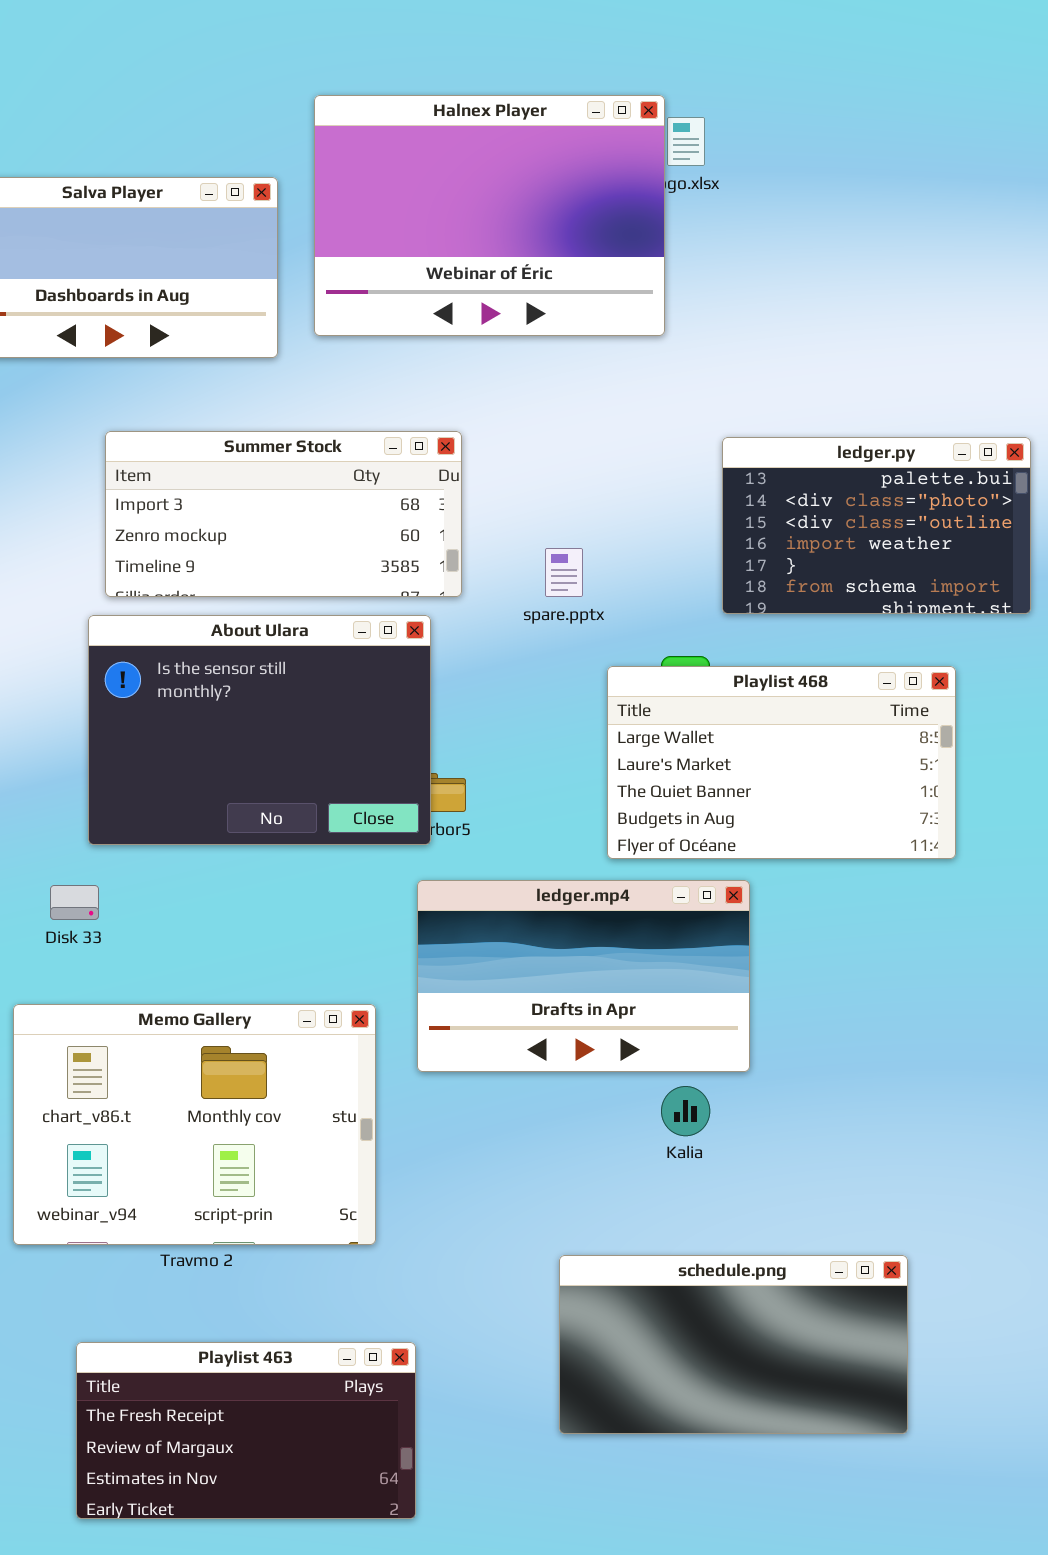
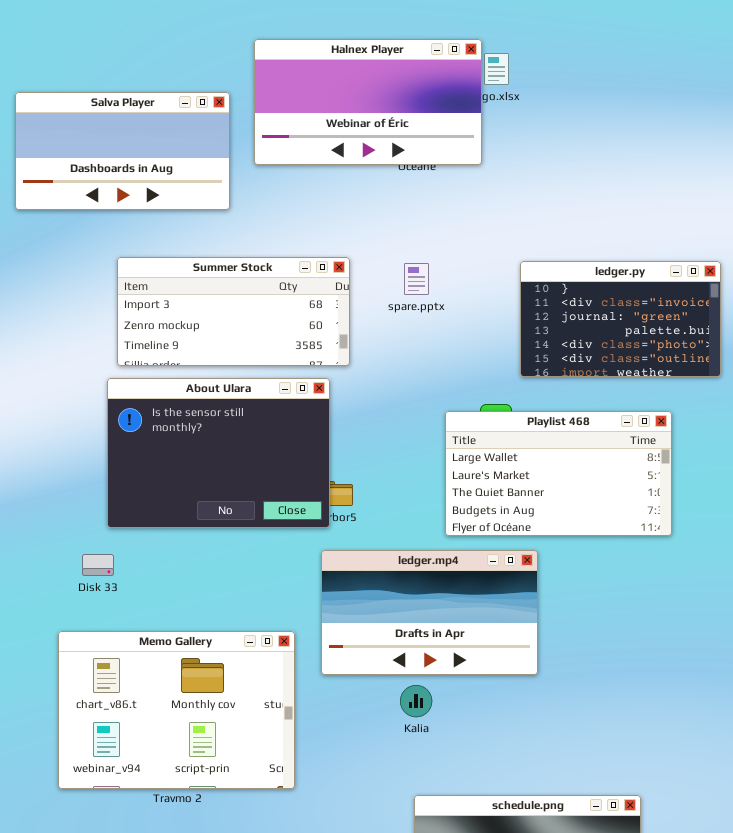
Halnex Player: [314,95,665,336] -> [254,39,482,165], resized
ledger.py: [722,437,1031,614] -> [520,261,721,377], scrolled up 3 rows
spare.pptx: [545,548,583,597] -> [404,263,429,295], moved
Kalia: [661,1086,710,1136] -> [400,685,432,717], moved

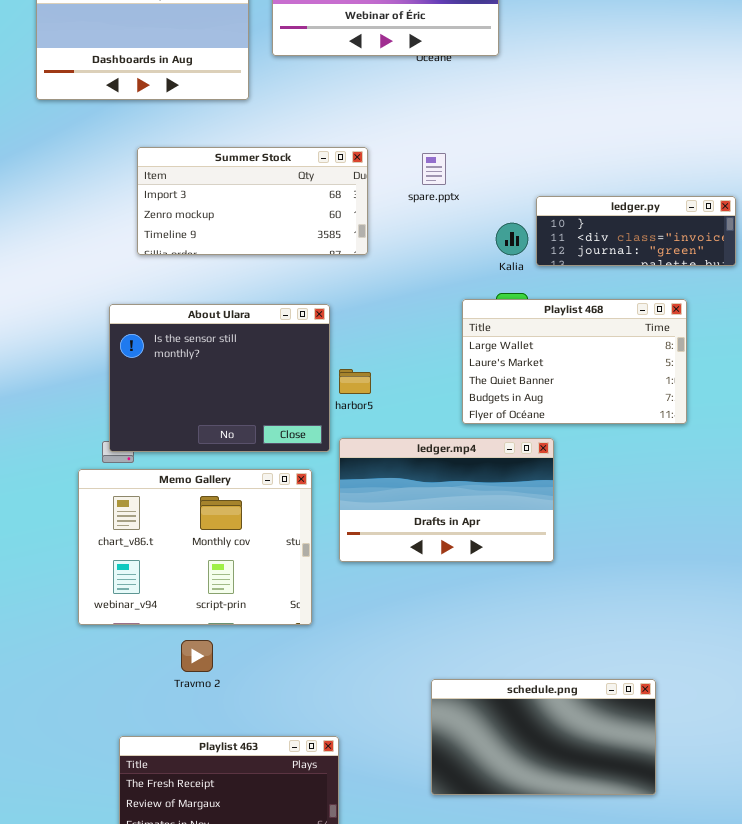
ledger.py: [520,261,721,377] -> [536,196,736,266], resized
About Ulara: [107,378,330,528] -> [109,304,330,452], moved
Memo Gallery: [58,631,295,789] -> [78,469,312,625], moved
Kalia: [400,685,432,717] -> [496,223,528,255], moved

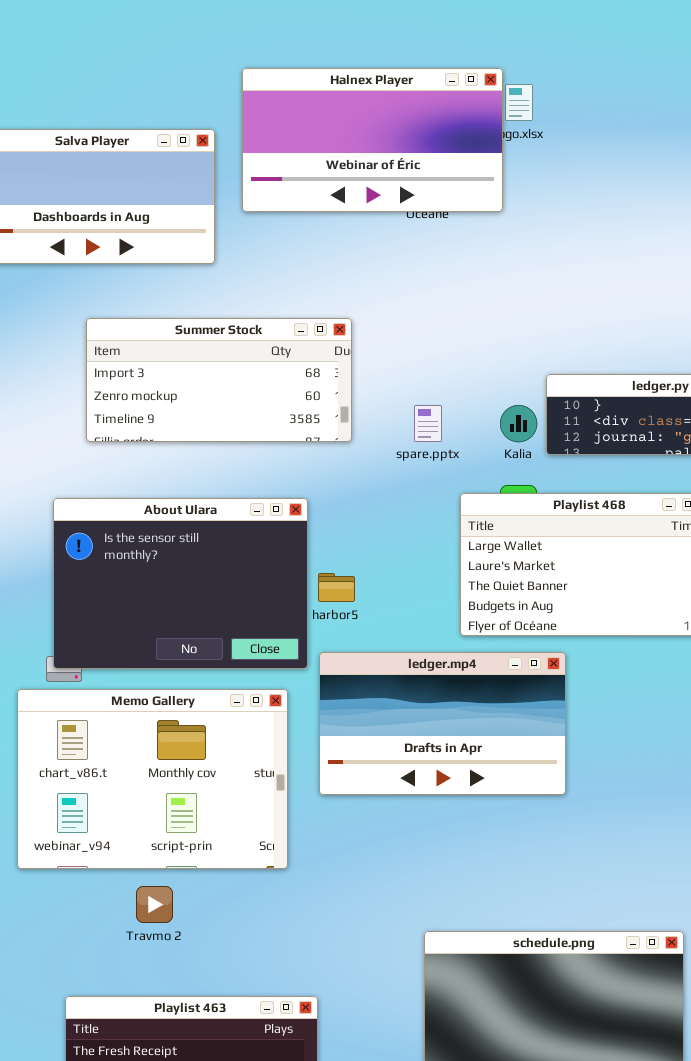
spare.pptx: [422,153,446,185] -> [414,405,442,442], moved

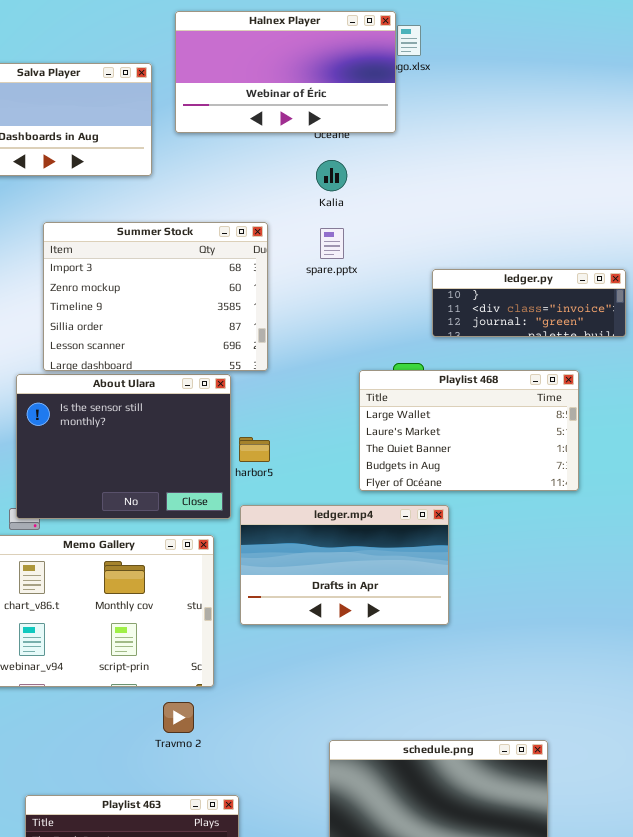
Summer Stock: [86,318,352,442] -> [43,222,268,371], resized
spare.pptx: [414,405,442,442] -> [320,228,344,259], moved
Kalia: [500,405,537,442] -> [316,160,347,191], moved
Travmo 2: [136,886,173,923] -> [163,702,194,733], moved

